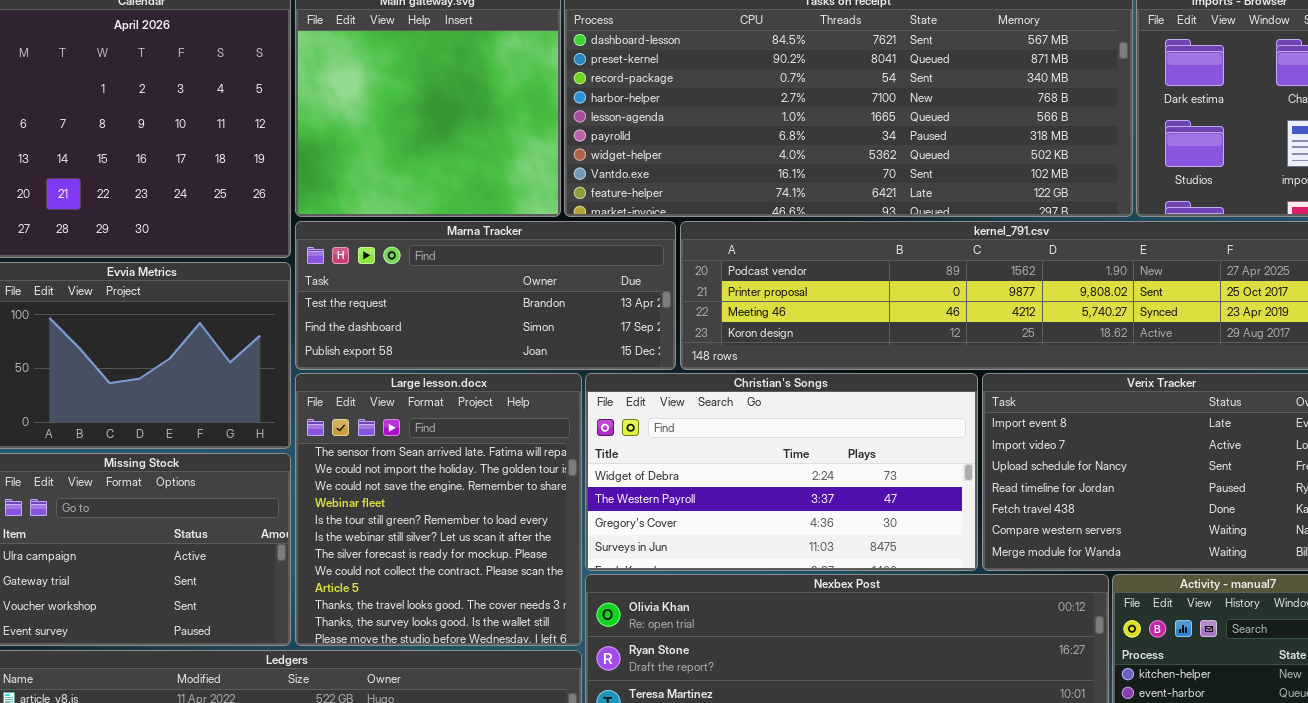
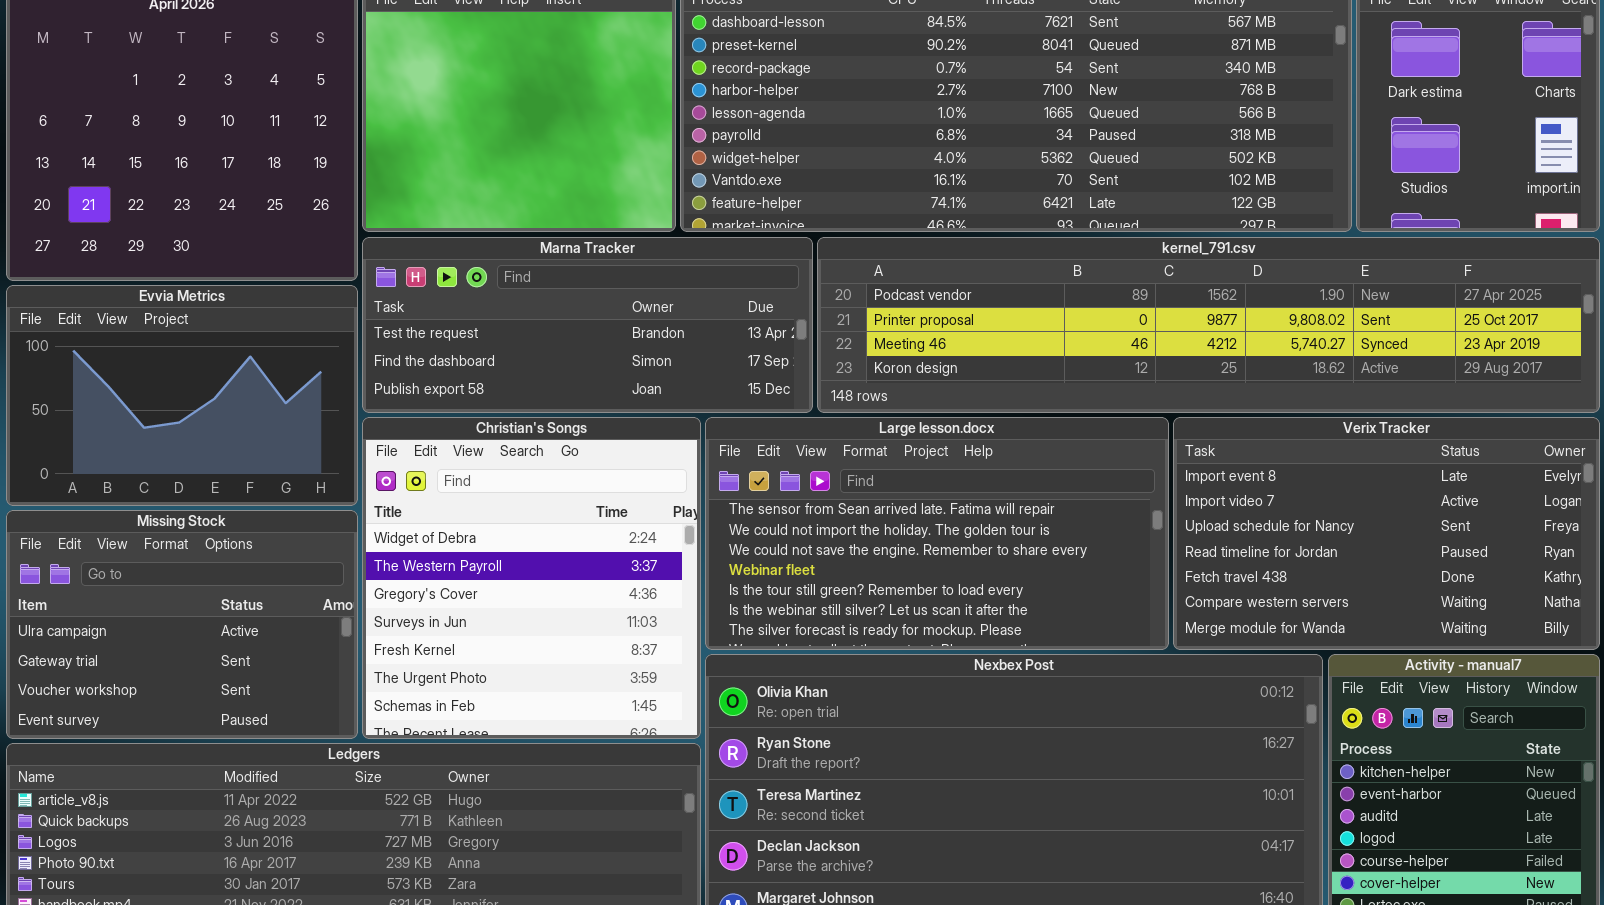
Large lesson.docx: [295,373,582,646] -> [705,417,1169,650], moved, resized
Christian's Songs: [585,373,978,571] -> [362,417,701,739], moved, resized

